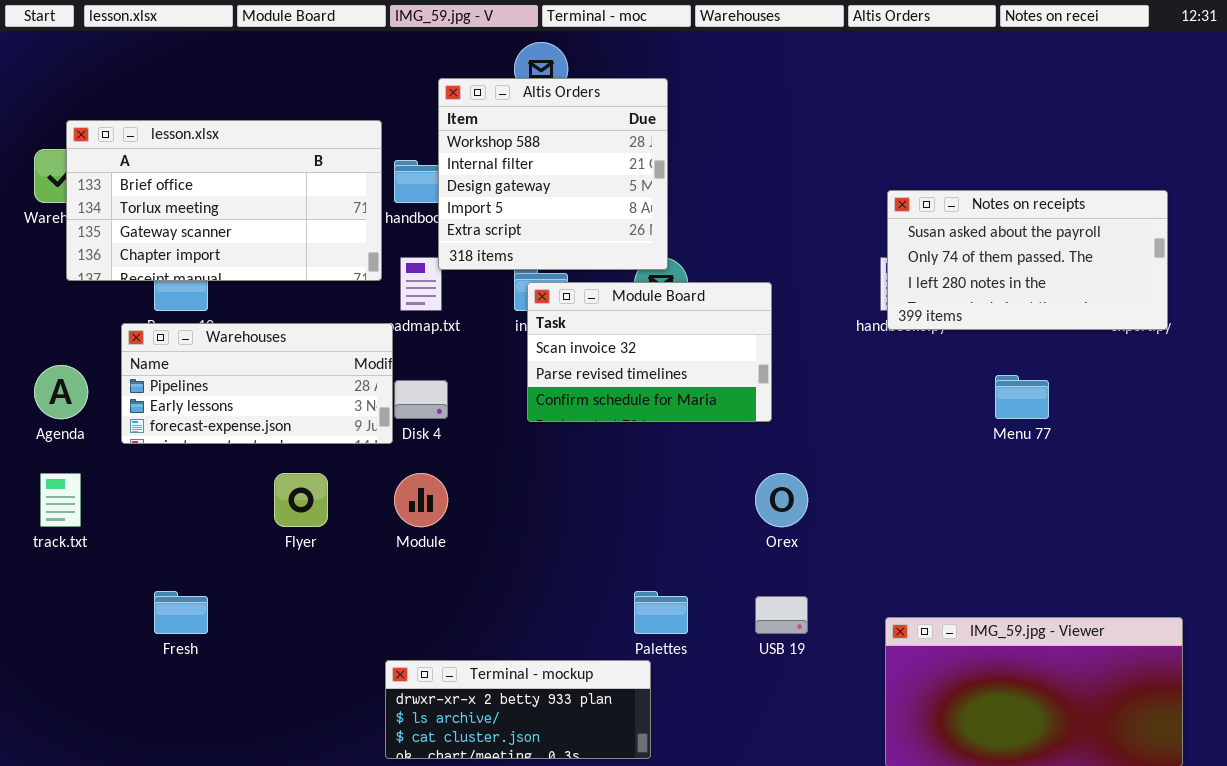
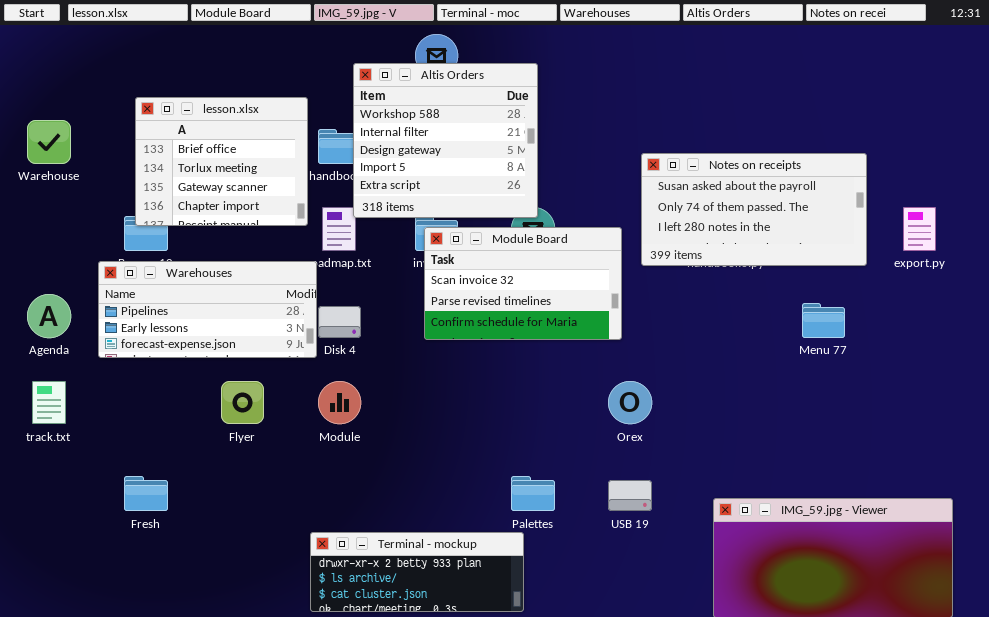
lesson.xlsx: [66,120,382,281] -> [135,97,308,226], resized
Notes on receipts: [887,190,1168,330] -> [641,153,867,266], moved

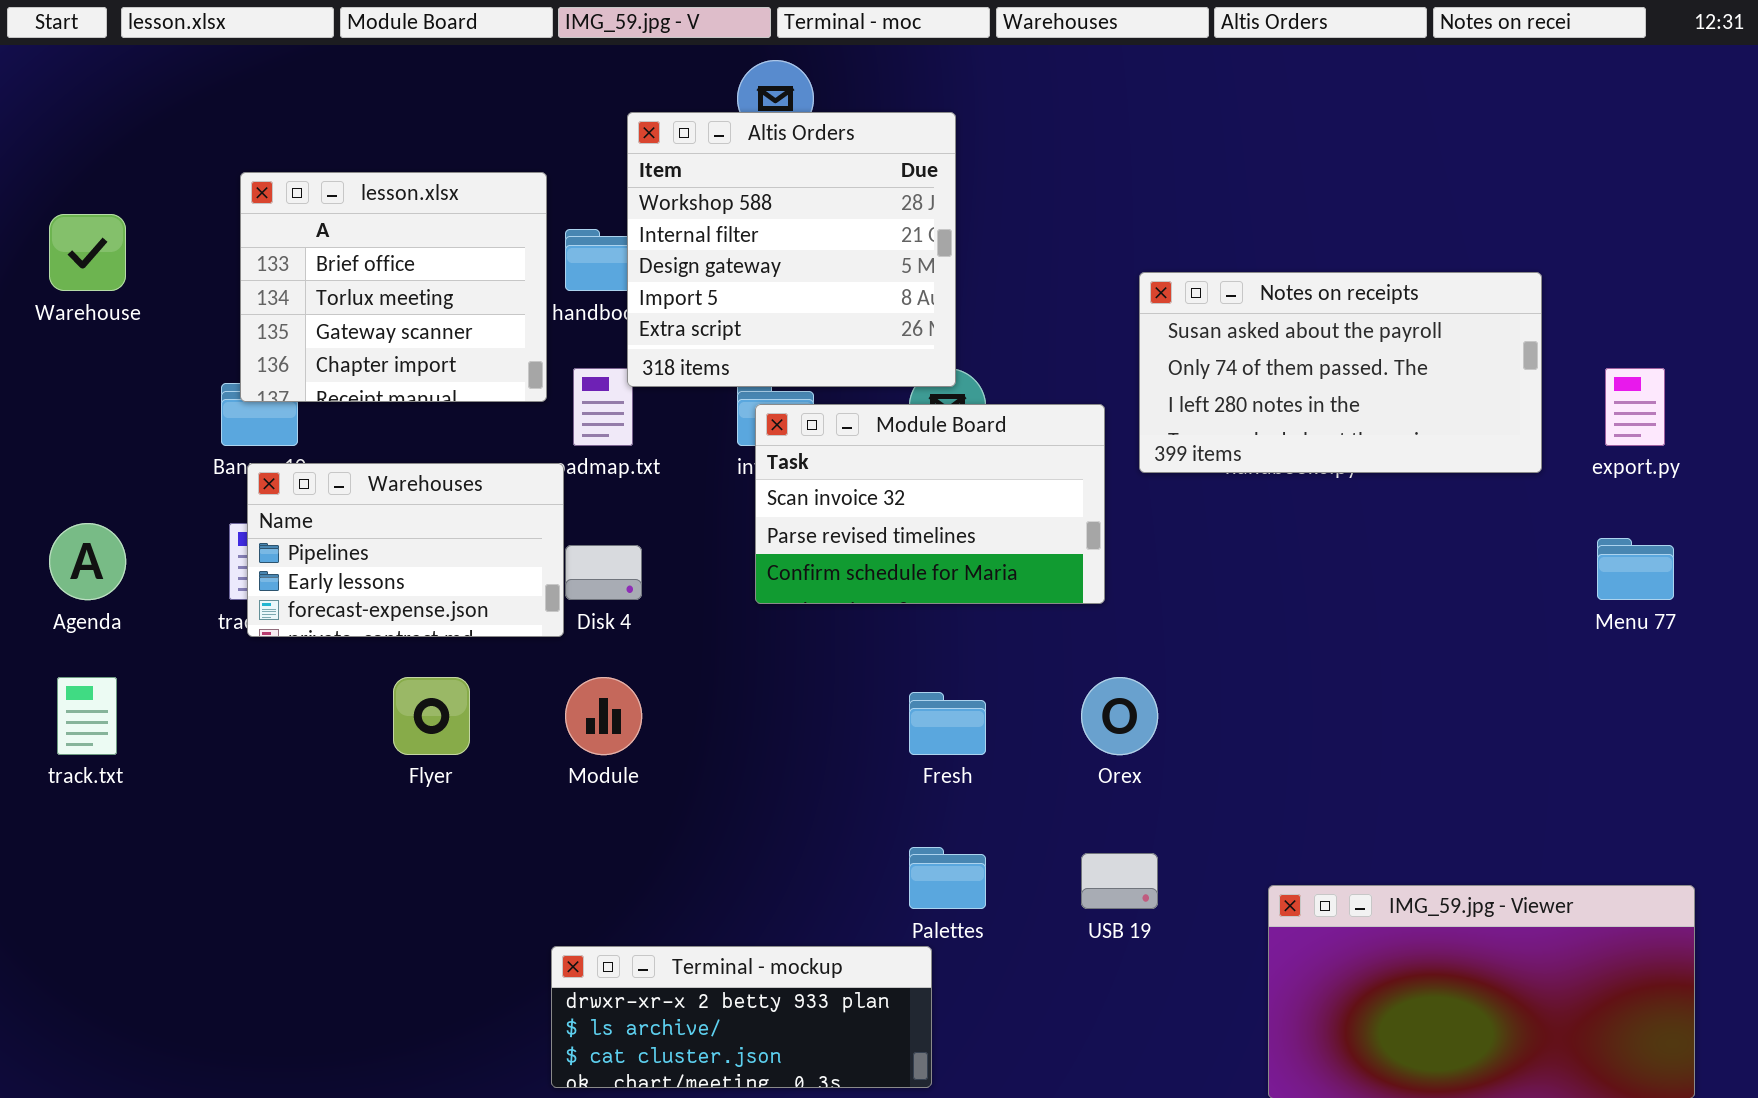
Warehouses: [98,261,317,358] -> [247,463,564,637], resized
Menu 77: [802,303,845,338] -> [1597,538,1674,600], moved
Fresh: [124,476,168,511] -> [909,692,986,755], moved

